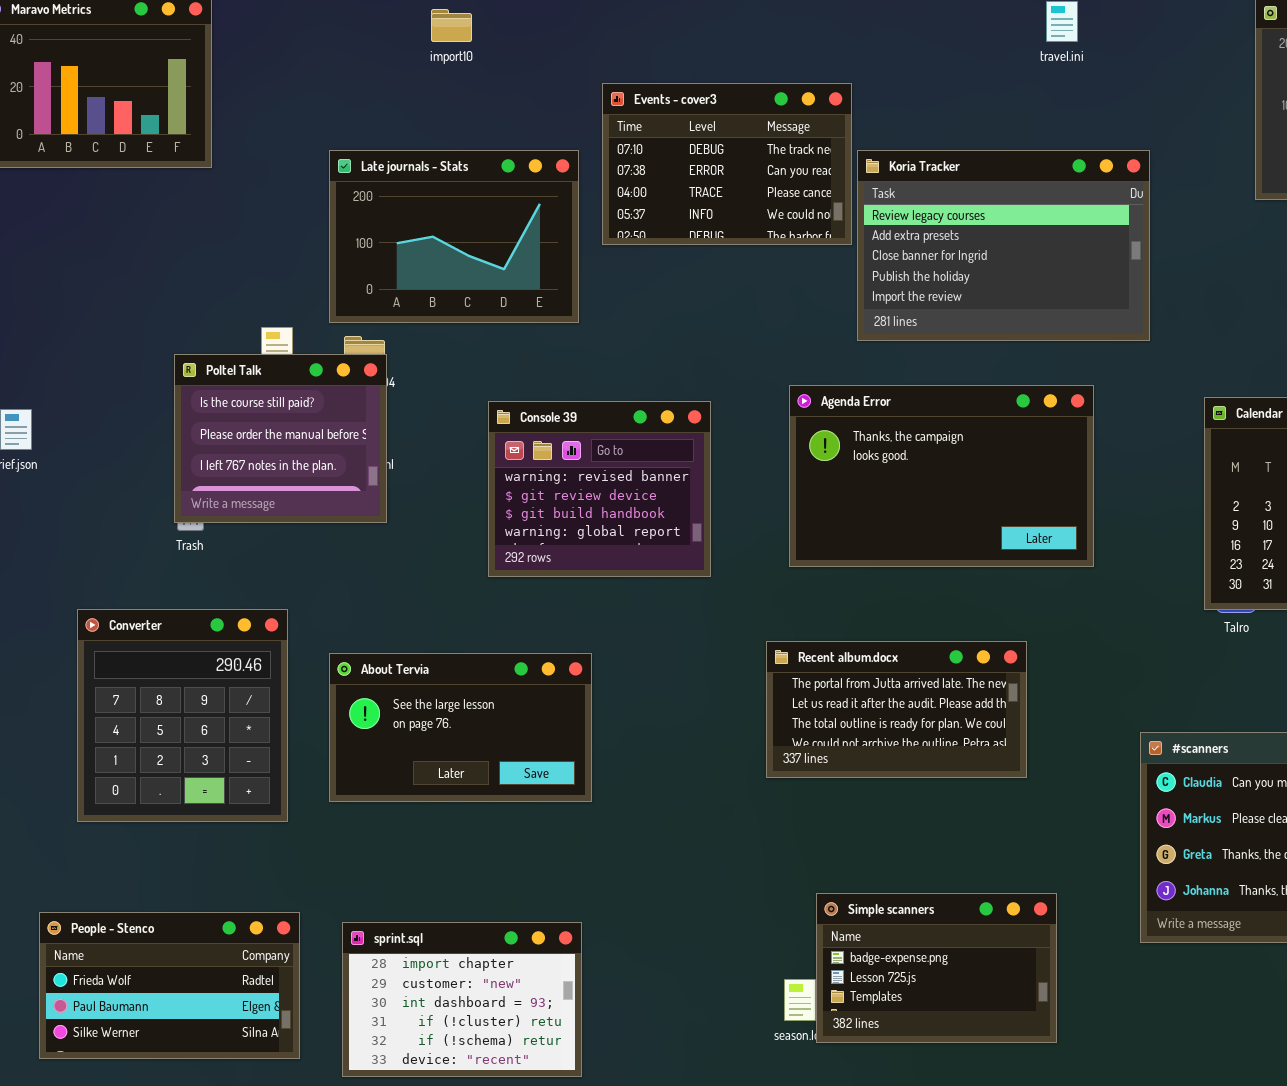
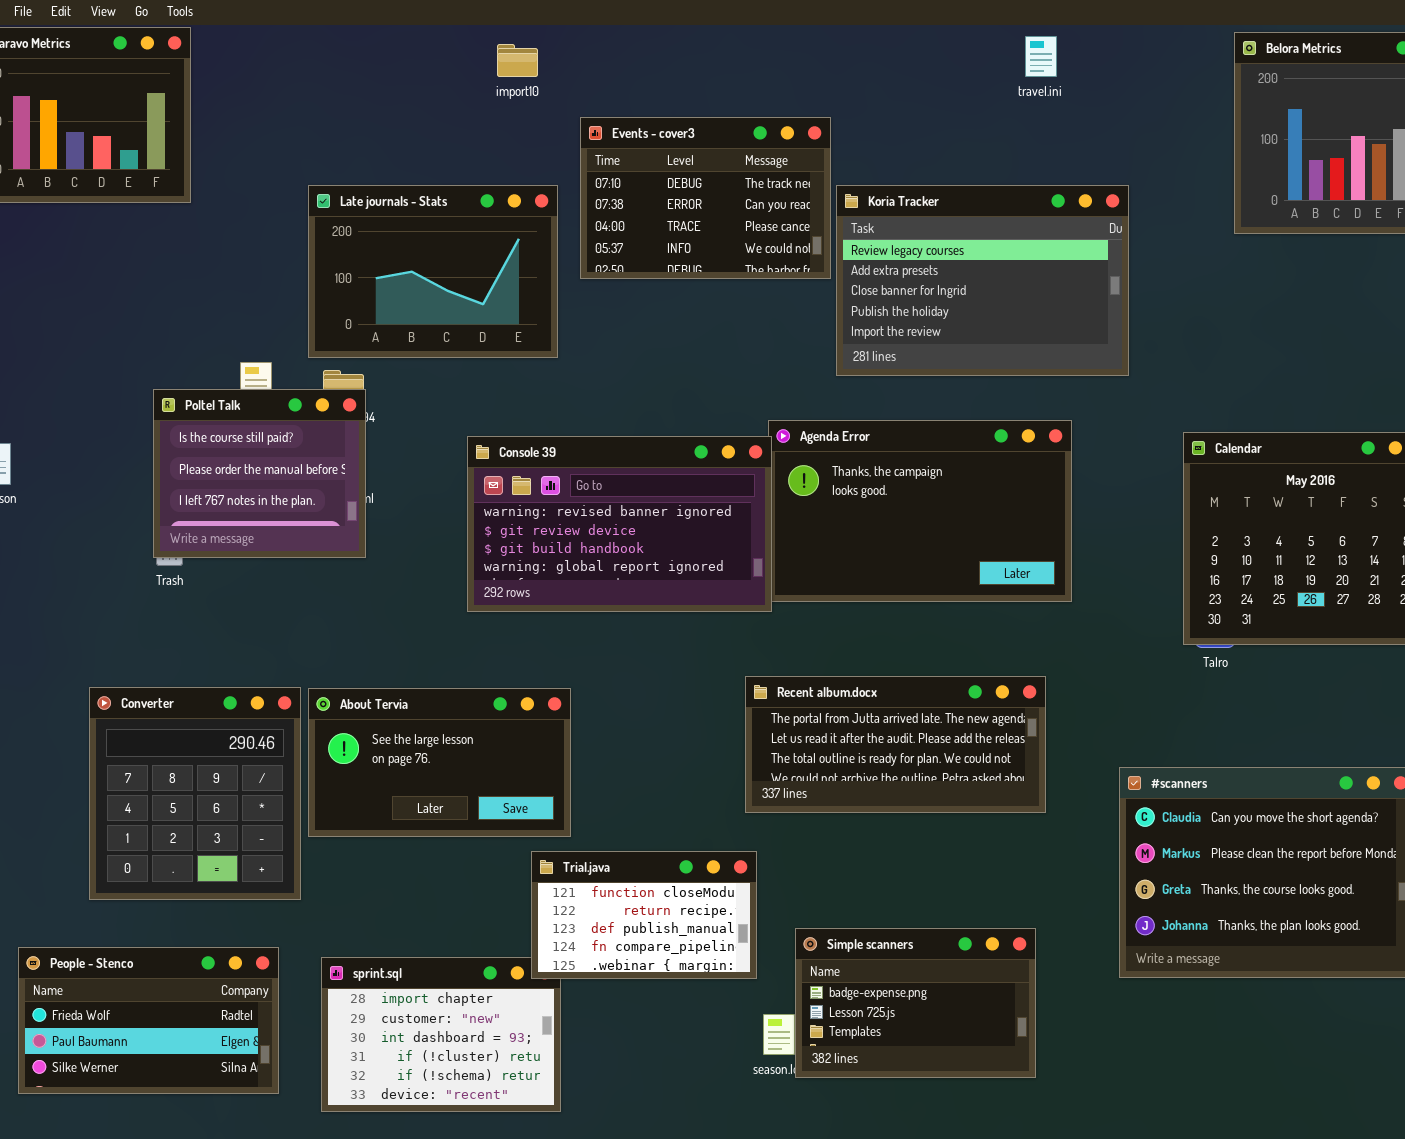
import10: [431,9,472,42] -> [497,44,538,77], moved
Console 39: [488,401,711,577] -> [467,436,772,612], resized
Converter: [77,609,288,822] -> [89,687,301,900], moved
Recent album.docx: [766,641,1027,778] -> [745,676,1046,813], resized
Trial.java: none -> [531,851,757,979], opened

